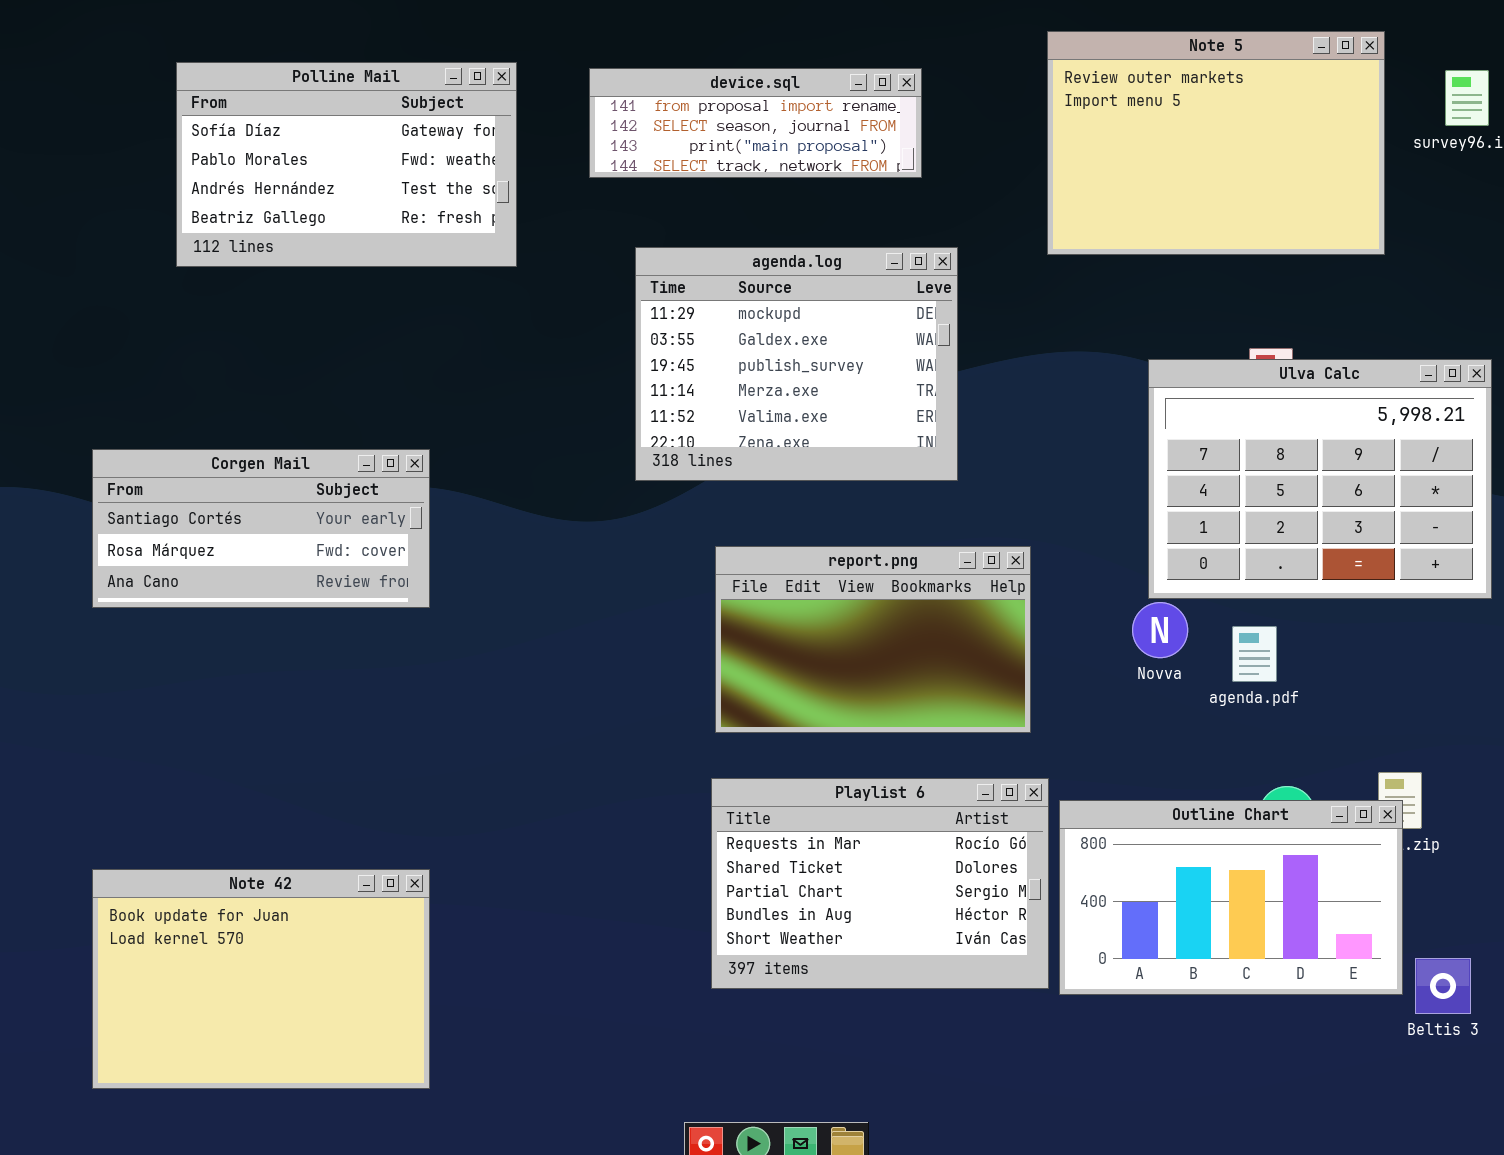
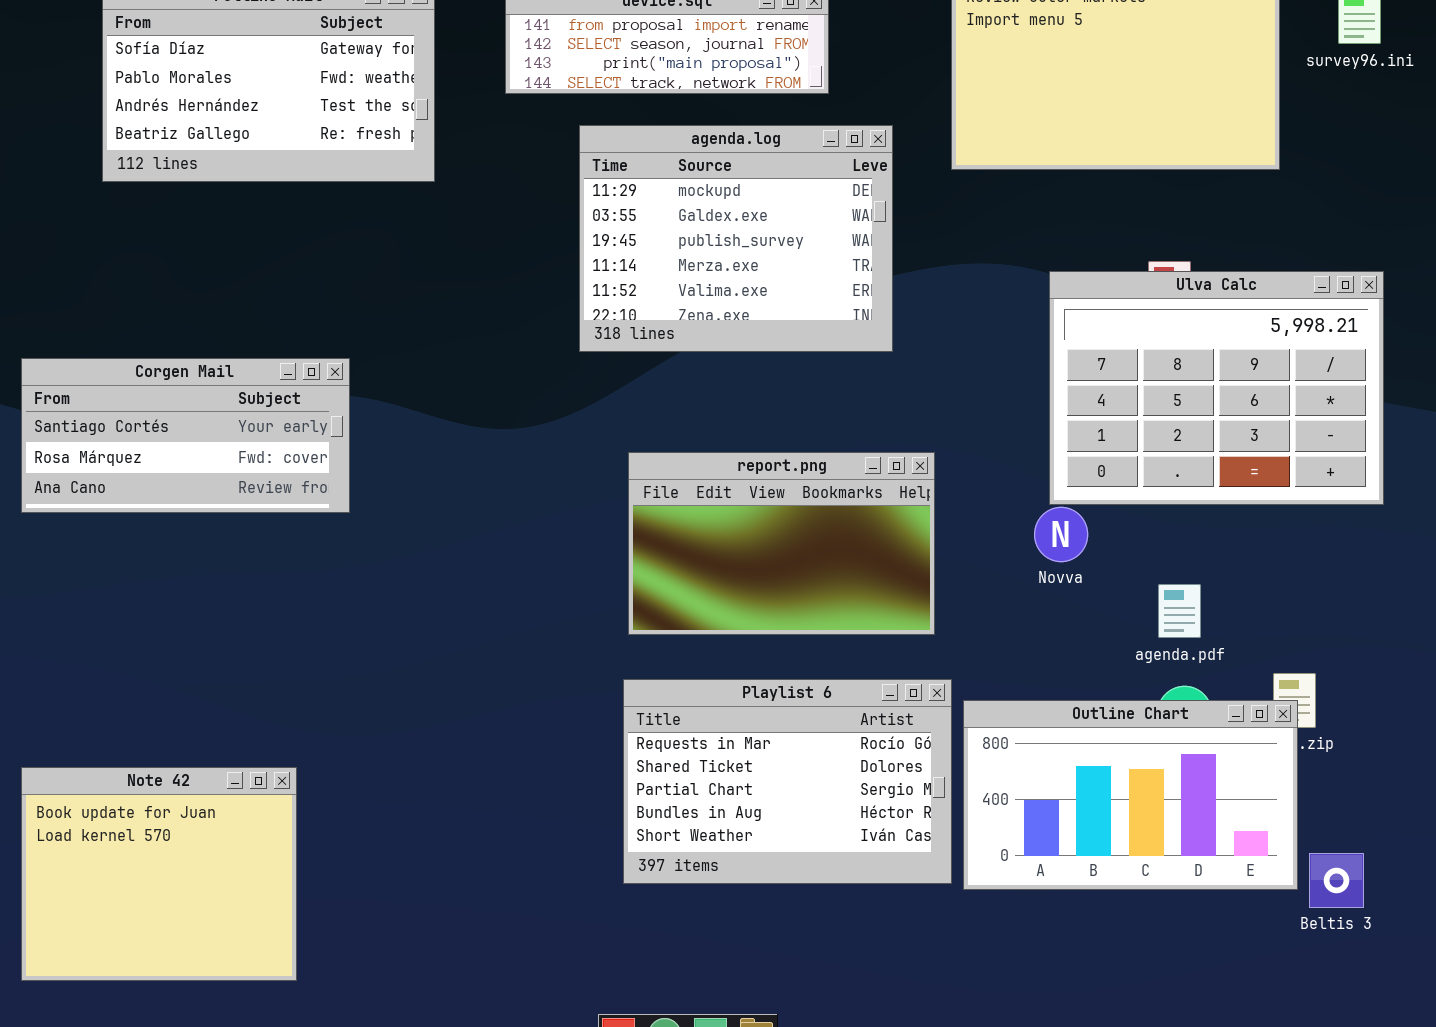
agenda.log: [635,247,958,481] -> [579,125,893,352], moved
agenda.pdf: [1232,626,1277,682] -> [1158,584,1201,638], moved
Note 42: [92,869,430,1089] -> [21,767,297,981], resized

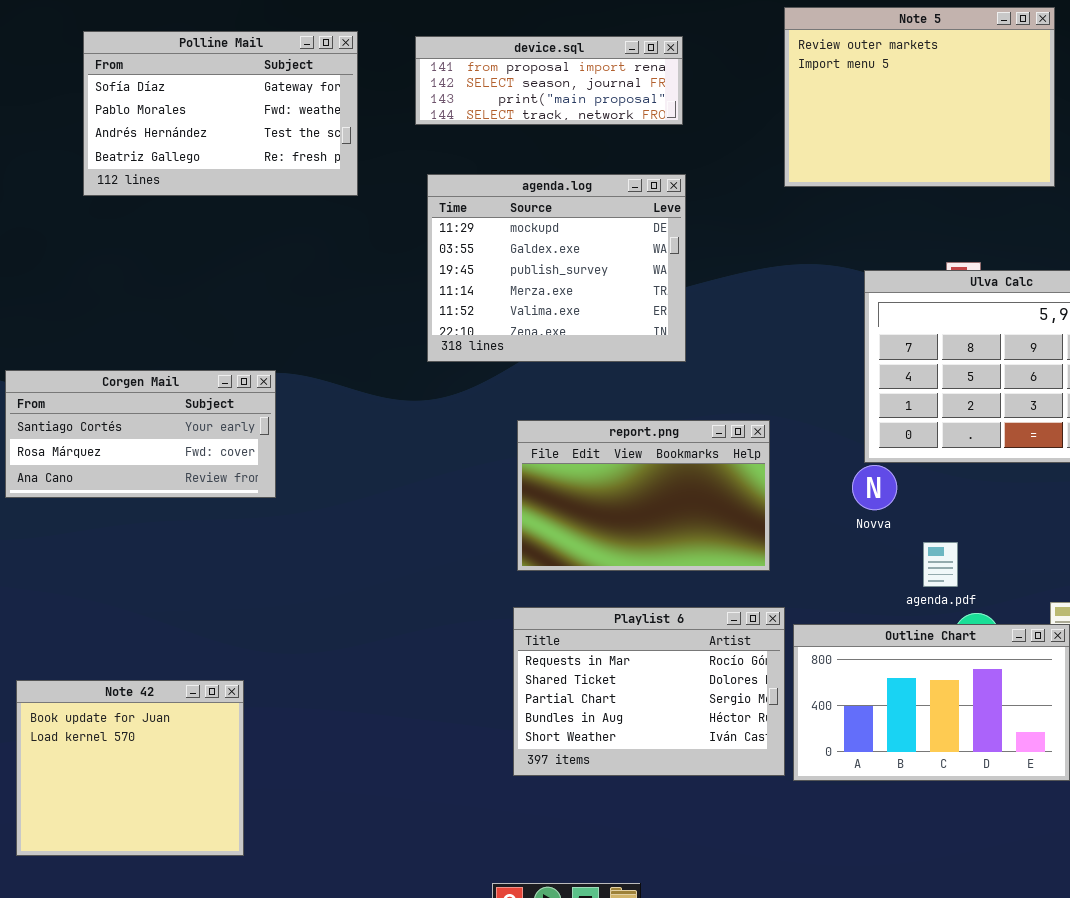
agenda.log: [579,125,893,352] -> [427,174,686,362], moved
Corgen Mail: [21,358,350,513] -> [5,370,276,498], moved
agenda.pdf: [1158,584,1201,638] -> [923,542,958,587], moved

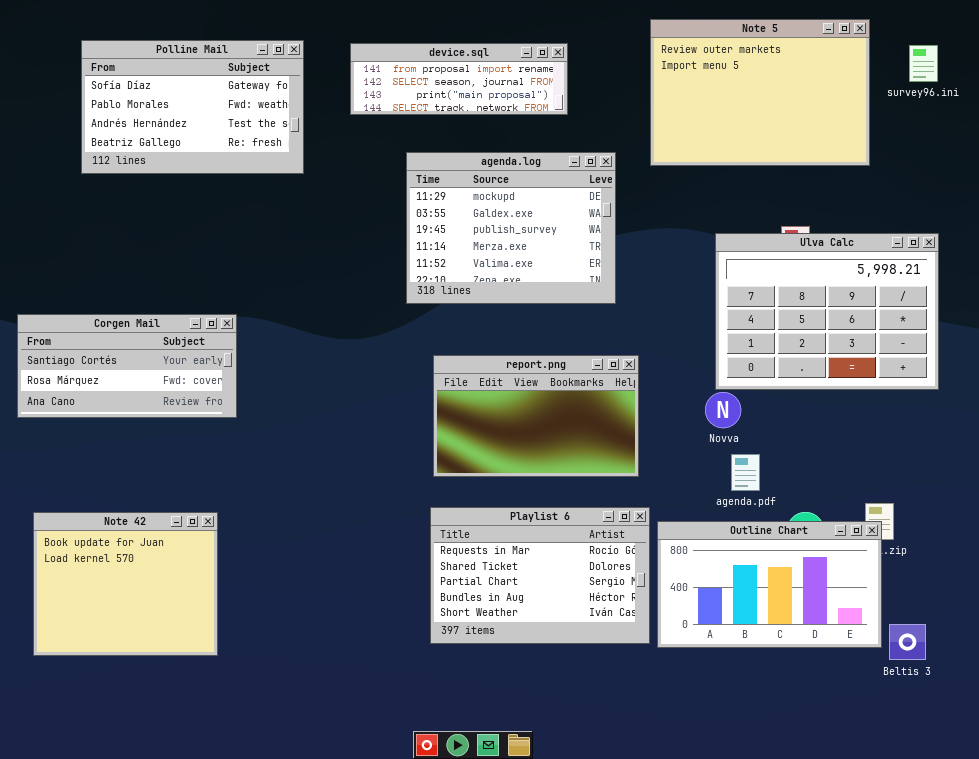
agenda.log: [427,174,686,362] -> [406,152,616,304], moved
agenda.pdf: [923,542,958,587] -> [731,454,760,491], moved
Note 42: [16,680,244,856] -> [33,512,218,656], moved

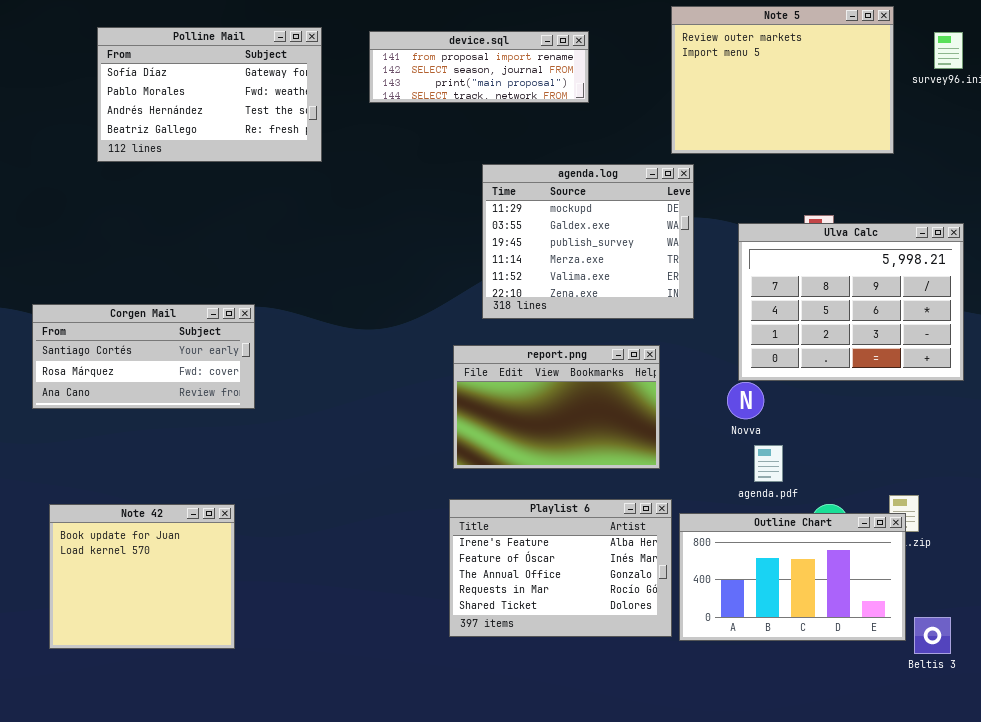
agenda.log: [406,152,616,304] -> [482,164,694,319], moved
Playlist 6: [430,507,650,644] -> [449,499,672,637], scrolled up 3 rows

